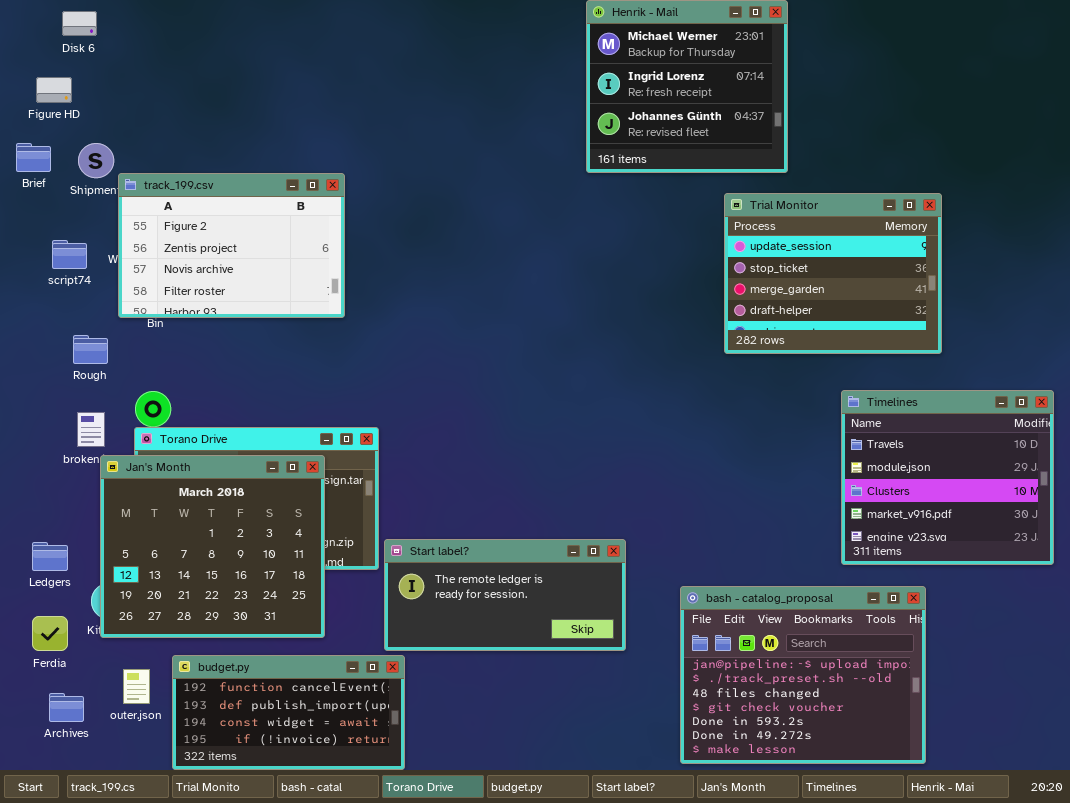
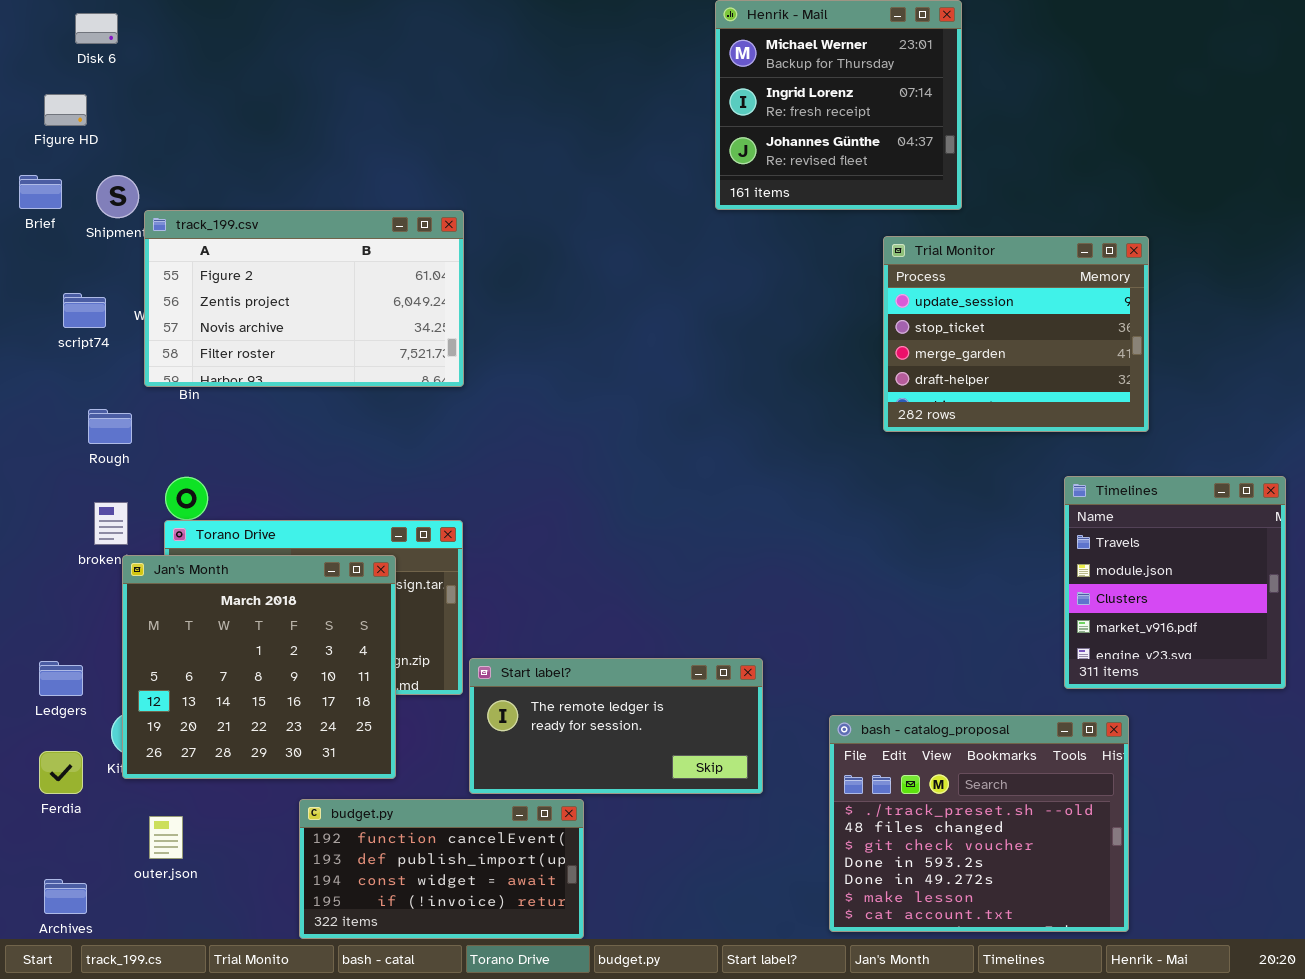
track_199.csv: [118,173,345,318] -> [144,210,464,387], resized
Timelines: [841,390,1054,565] -> [1064,476,1286,689], resized
bash - catalog_proposal: [680,586,926,764] -> [829,715,1129,932], scrolled down 1 row
budget.py: [172,655,405,770] -> [299,799,584,939], moved
Archives: [49,693,84,722] -> [44,879,87,914], moved

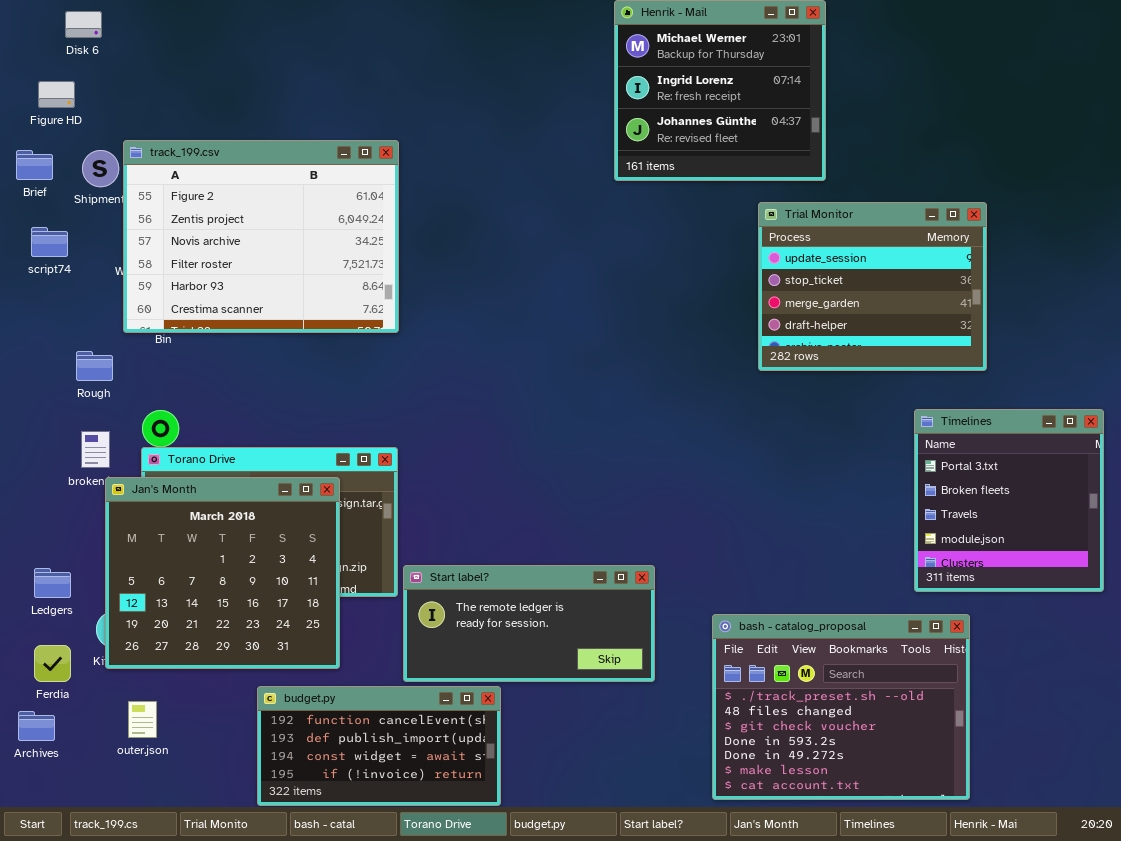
track_199.csv: [144,210,464,387] -> [123,140,399,333], resized
script74: [63,293,106,328] -> [31,227,68,257], moved
Timelines: [1064,476,1286,689] -> [914,409,1104,592], scrolled up 2 rows
Archives: [44,879,87,914] -> [18,711,55,741], moved

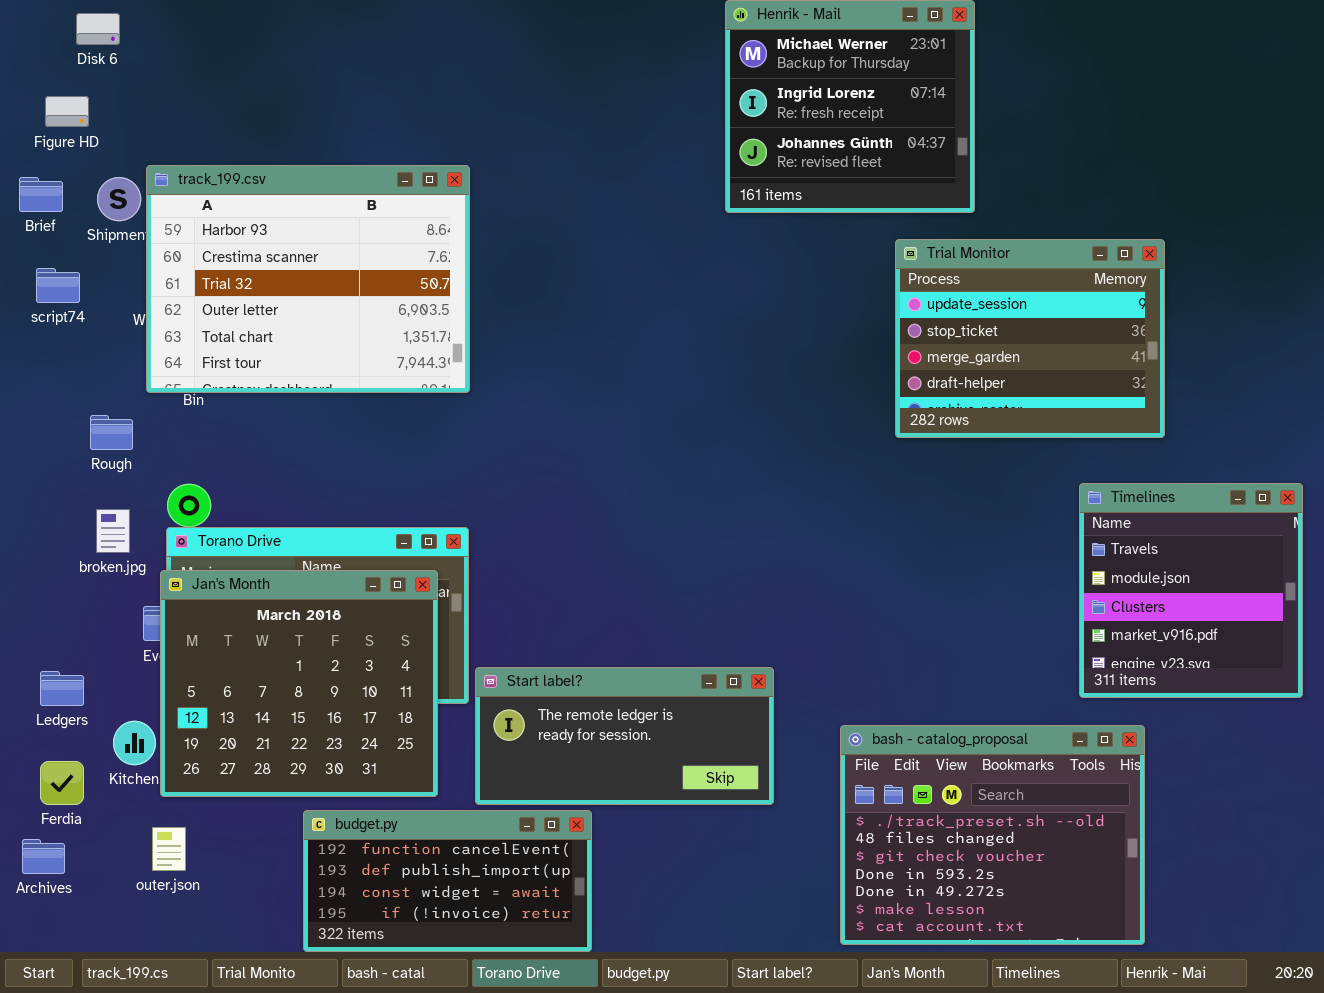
track_199.csv: [123,140,399,333] -> [146,165,470,393], scrolled down 4 rows
Timelines: [914,409,1104,592] -> [1079,483,1303,698], scrolled down 2 rows
Jan's Month: [105,477,340,669] -> [160,570,438,797], moved

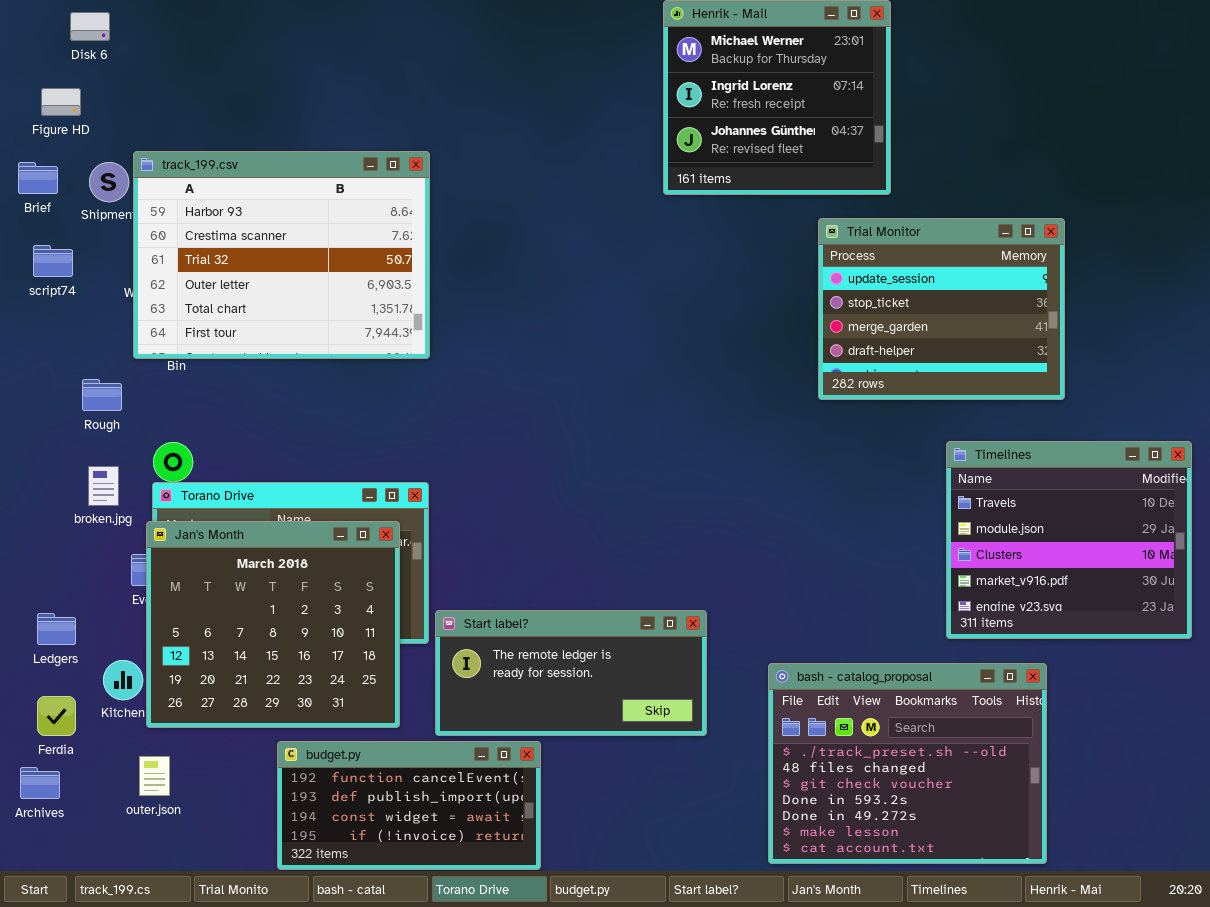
Timelines: [1079,483,1303,698] -> [946,441,1192,639], resized

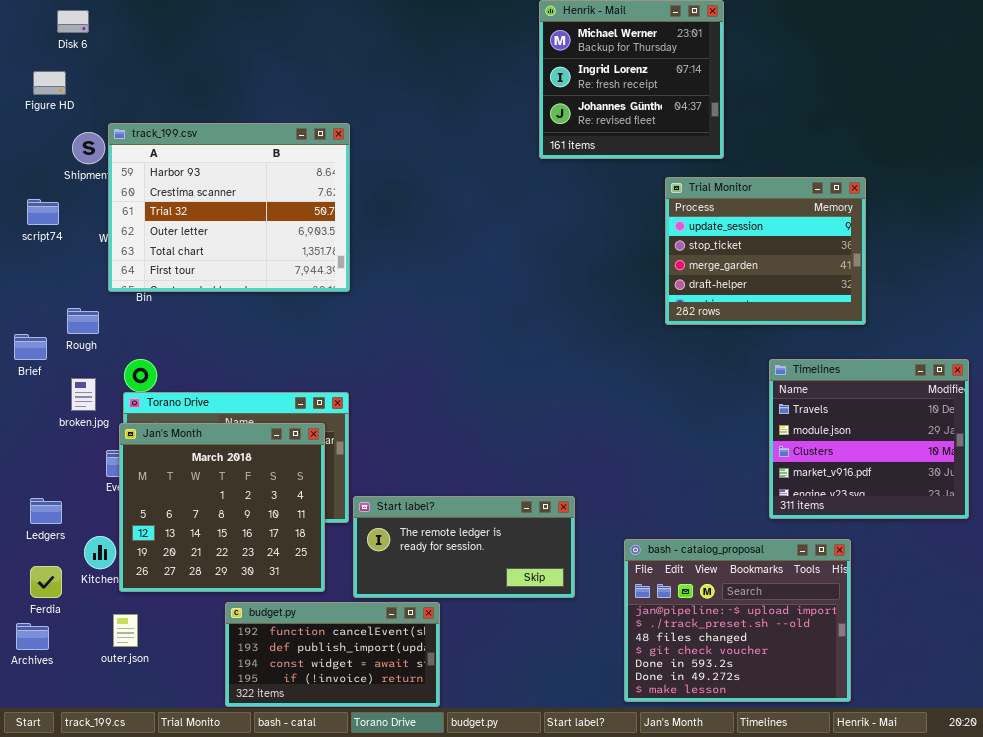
Brief: [18,162,58,194] -> [14,334,47,360], moved
bash - catalog_proposal: [768,663,1047,864] -> [624,539,851,702], scrolled up 1 row

